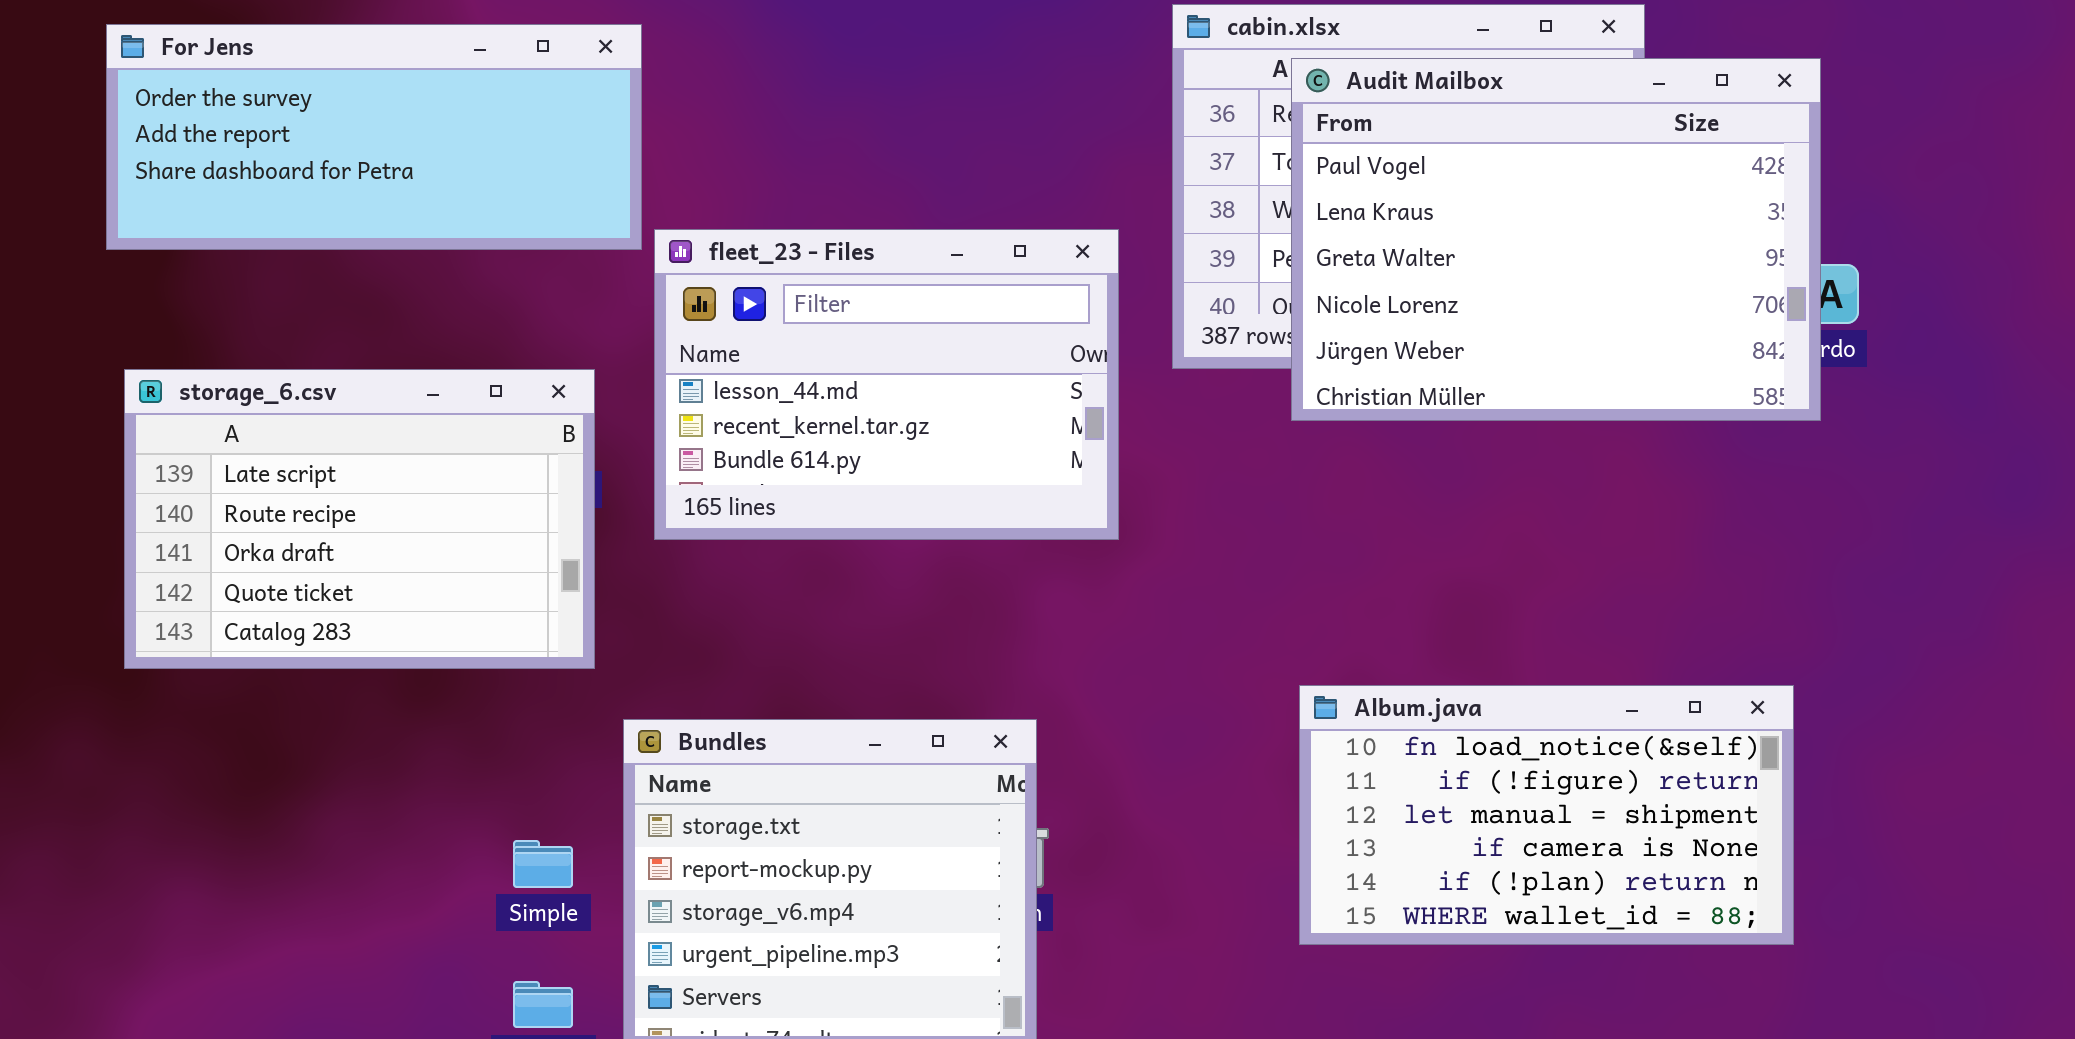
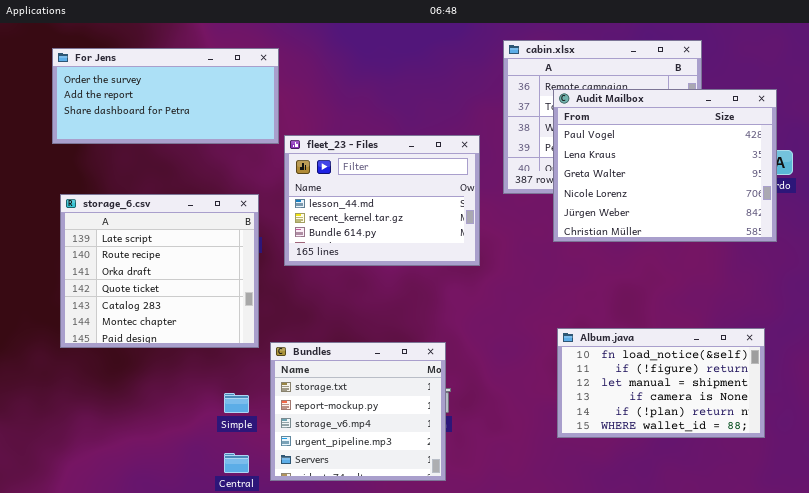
Audit Mailbox: [1291,58,1821,421] -> [553,89,777,242], moved
storage_6.csv: [124,369,595,669] -> [60,194,259,348], resized

